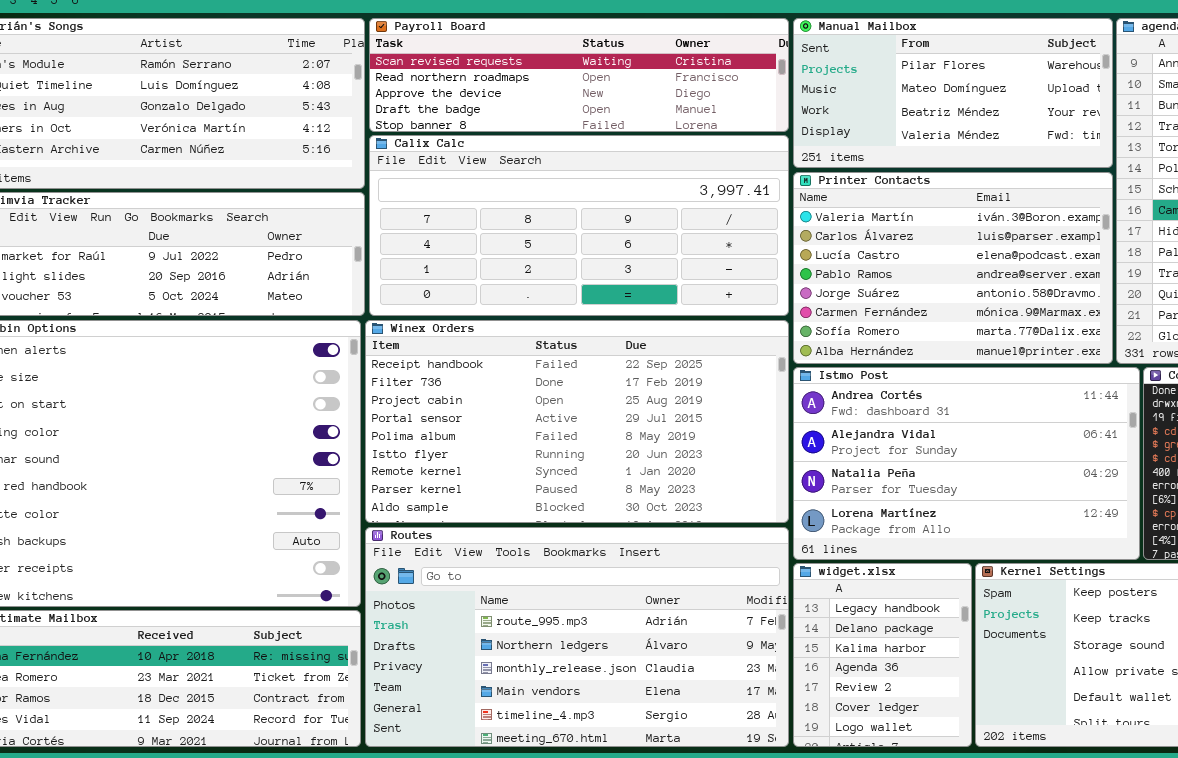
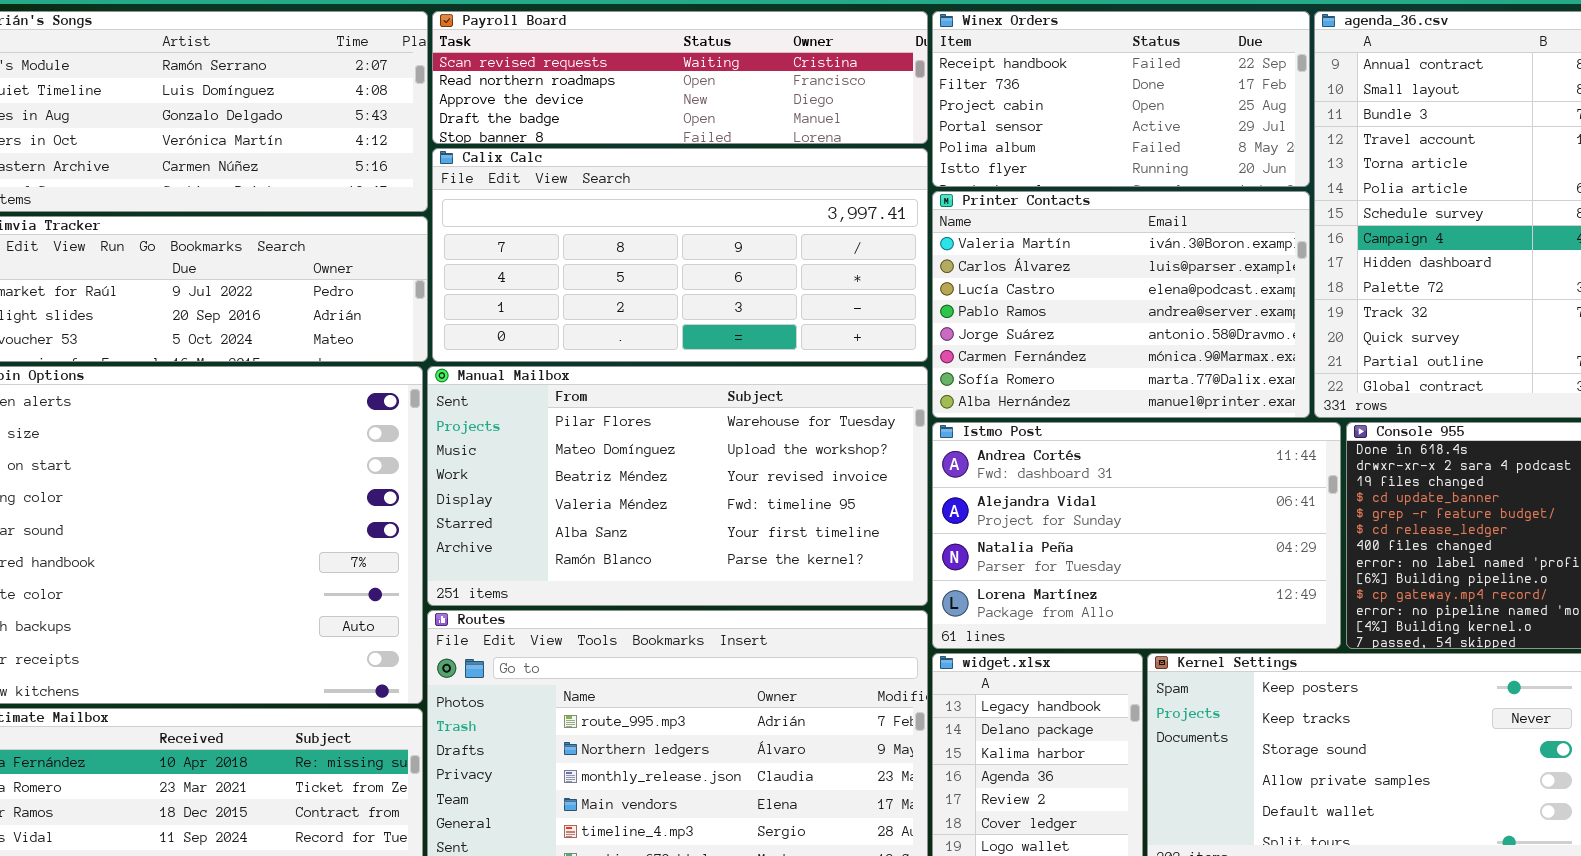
Manual Mailbox: [793,18,1113,168] -> [427,366,928,606], moved, resized
Winex Orders: [365,320,789,523] -> [932,11,1310,187], moved, resized

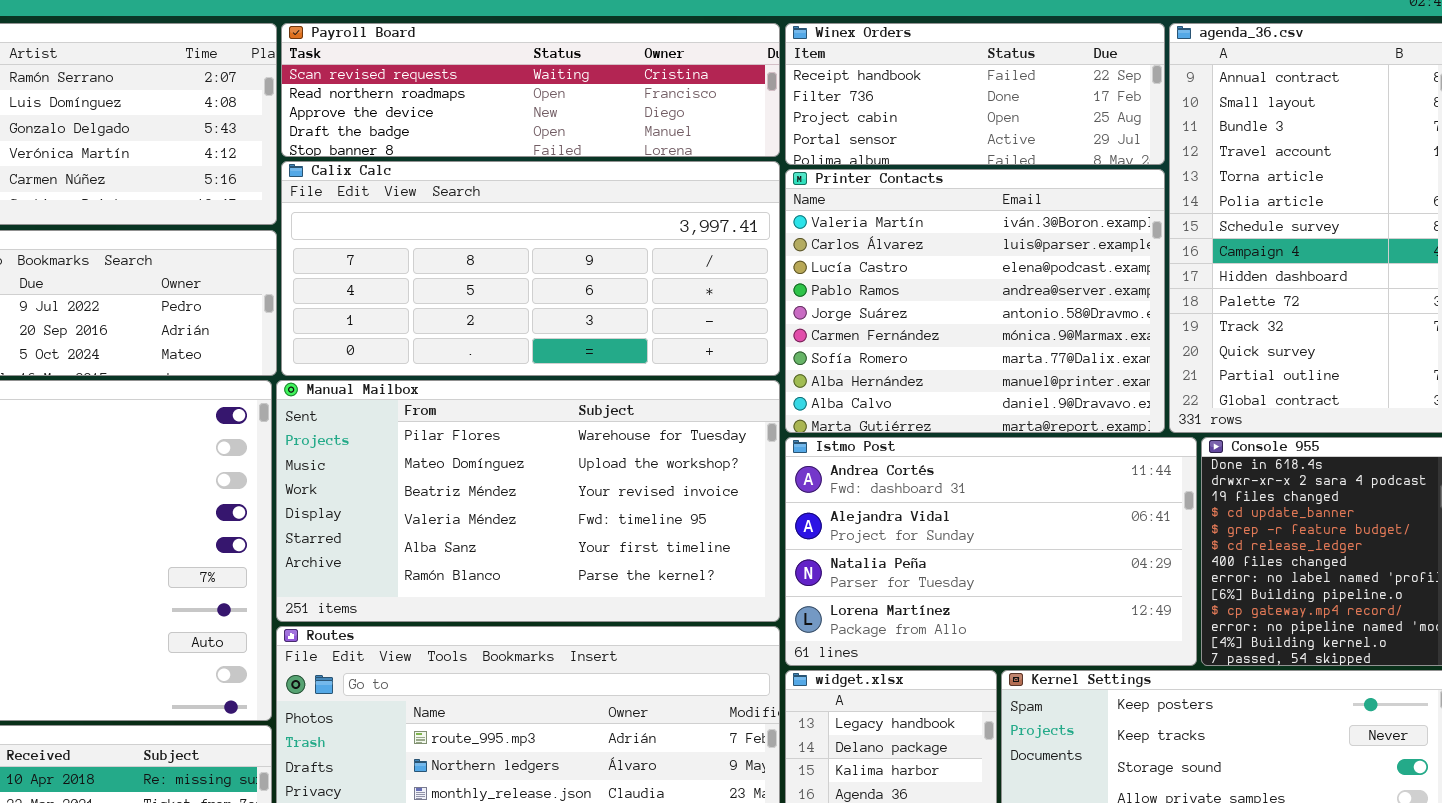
Winex Orders: [932,11,1310,187] -> [785,23,1165,165], resized
Printer Contacts: [932,191,1310,418] -> [785,169,1165,433], resized

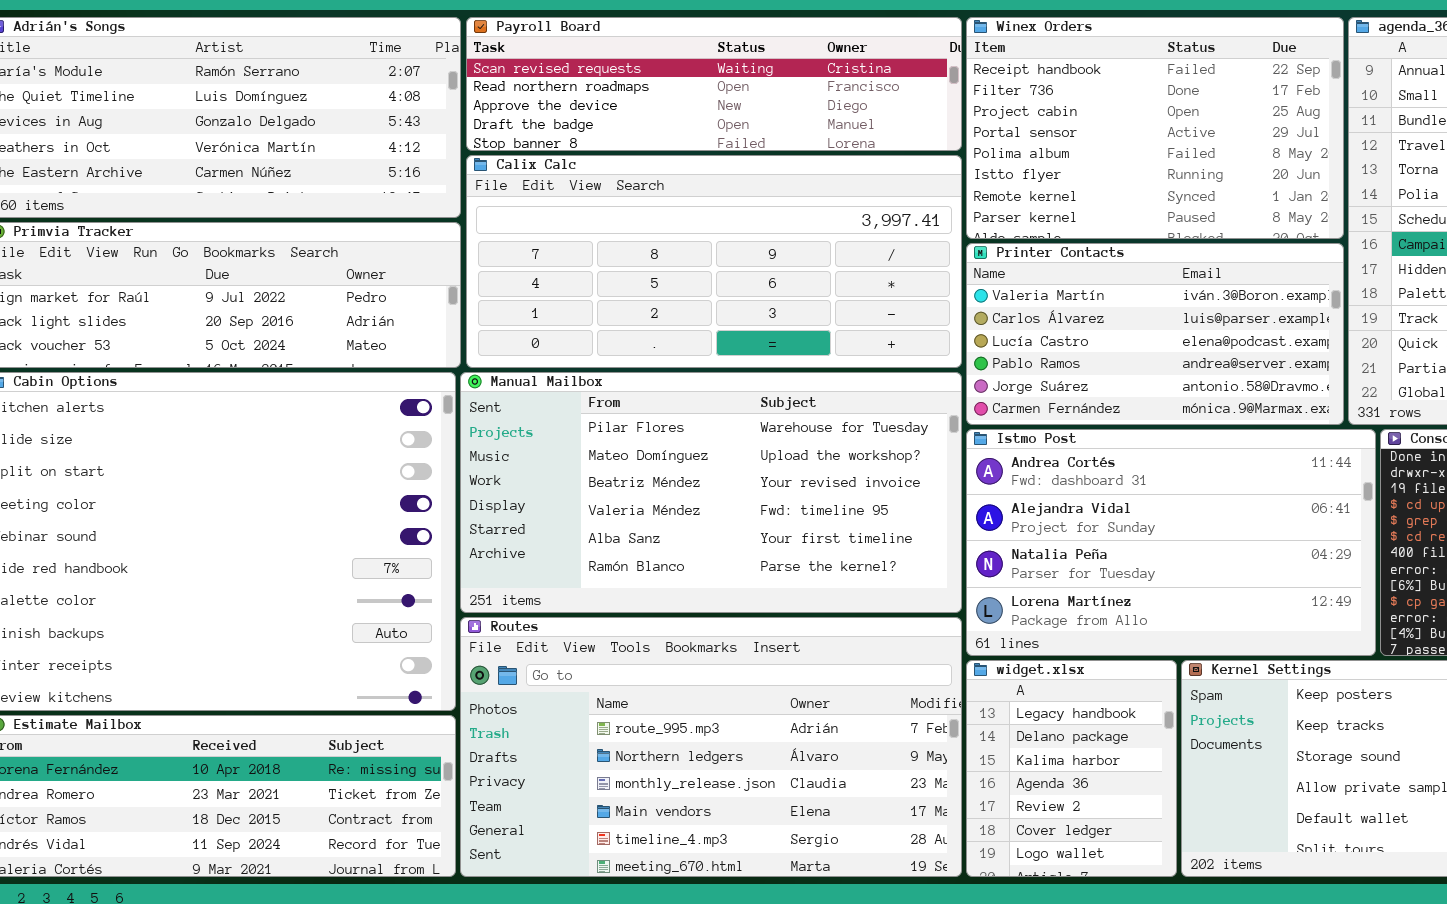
Winex Orders: [785,23,1165,165] -> [966,17,1344,239], resized
Printer Contacts: [785,169,1165,433] -> [966,243,1344,425], resized

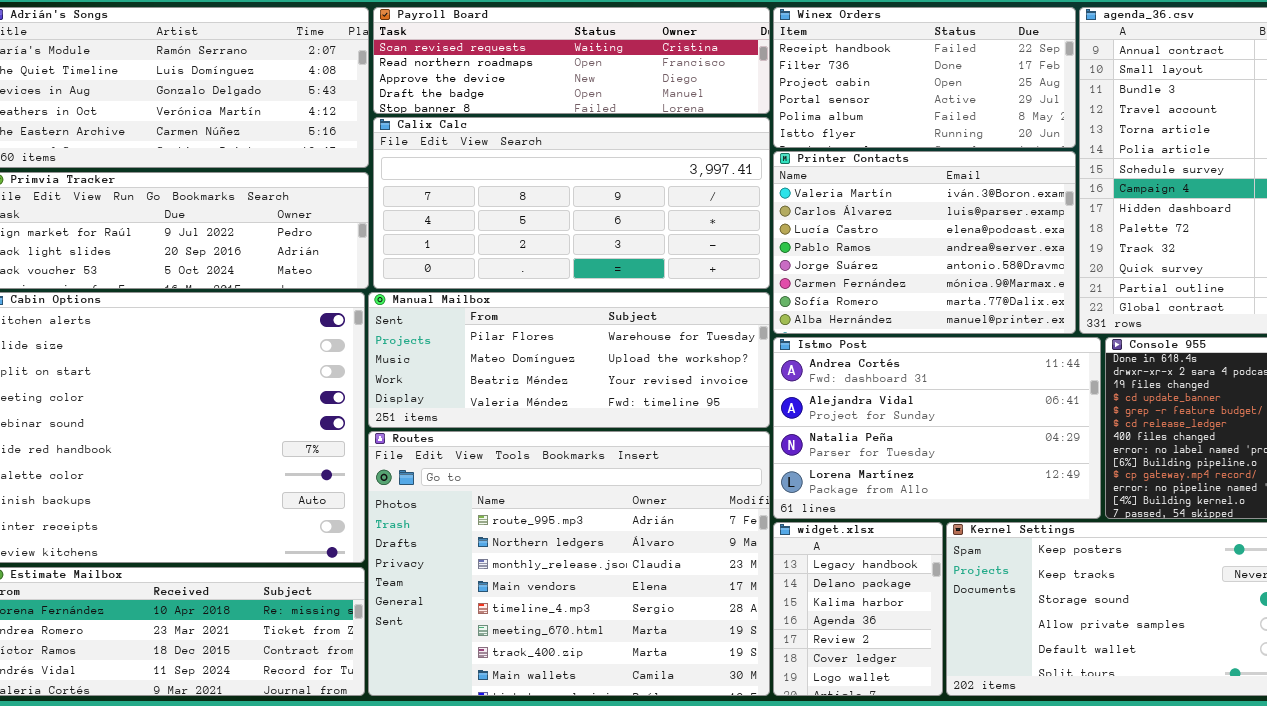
Winex Orders: [966,17,1344,239] -> [773,7,1076,148], resized
Printer Contacts: [966,243,1344,425] -> [773,151,1076,334], resized
Manual Mailbox: [460,372,962,613] -> [368,292,770,428], resized
Routes: [460,617,962,877] -> [368,431,770,696], resized

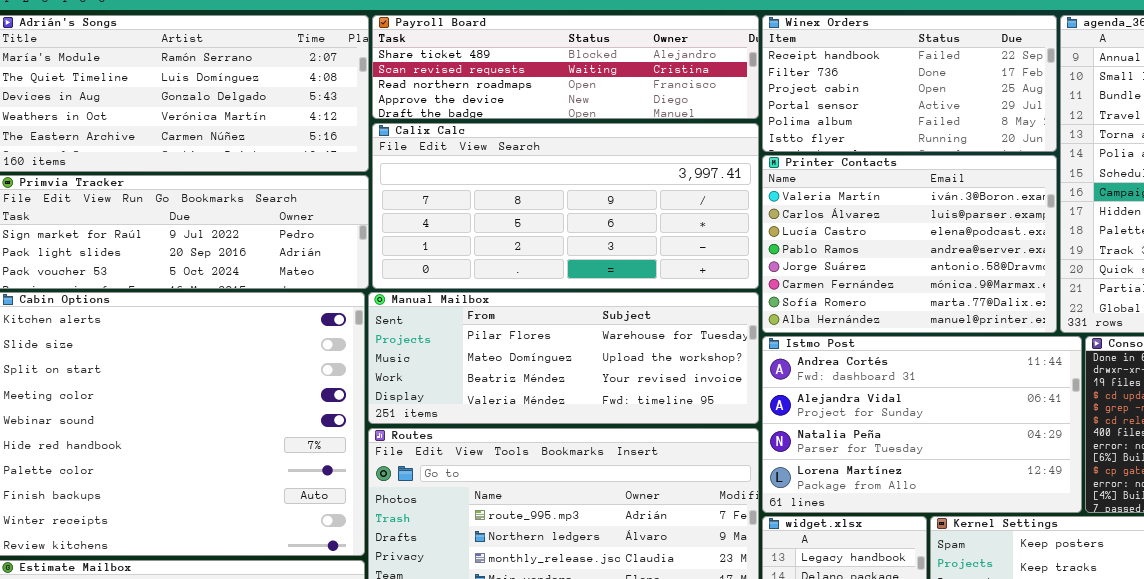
Payroll Board: [373,7,770,114] -> [372,15,759,119], scrolled up 1 row

